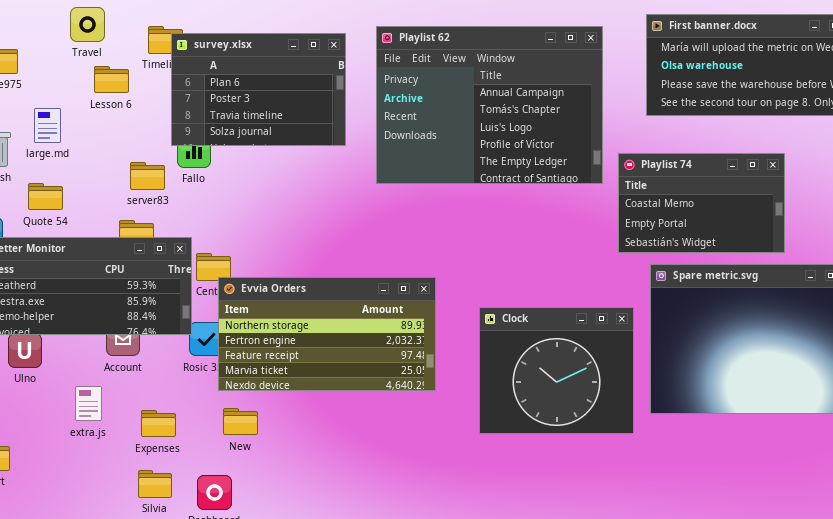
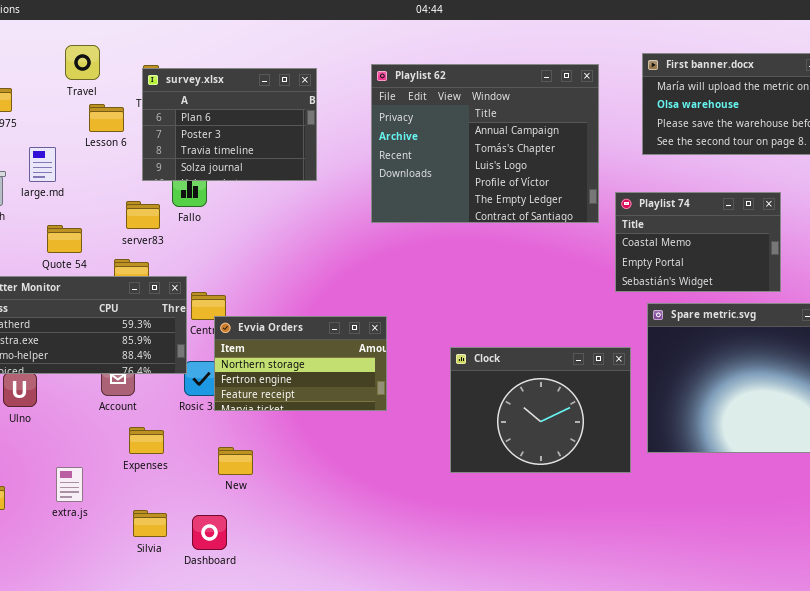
survey.xlsx: [171,33,346,146] -> [142,68,317,181], moved
Quote 54: [28,183,63,210] -> [47,225,82,253], moved
Evvia Orders: [218,277,436,391] -> [214,316,387,411], resized
Clock: [479,307,634,434] -> [450,347,631,473], resized
extra.js: [75,386,102,421] -> [56,467,83,502], moved
Expenses: [141,410,176,437] -> [129,427,164,454], moved

